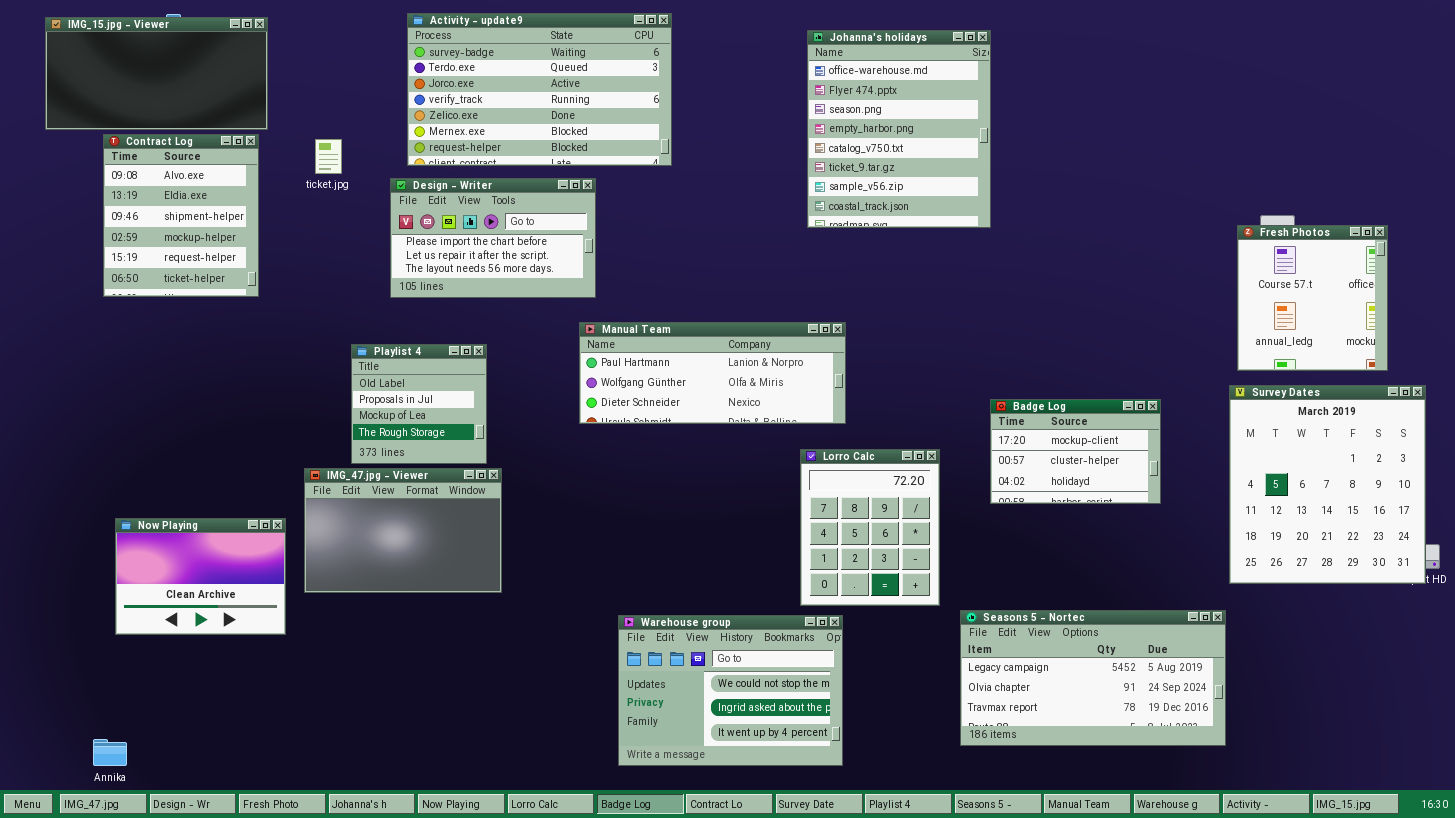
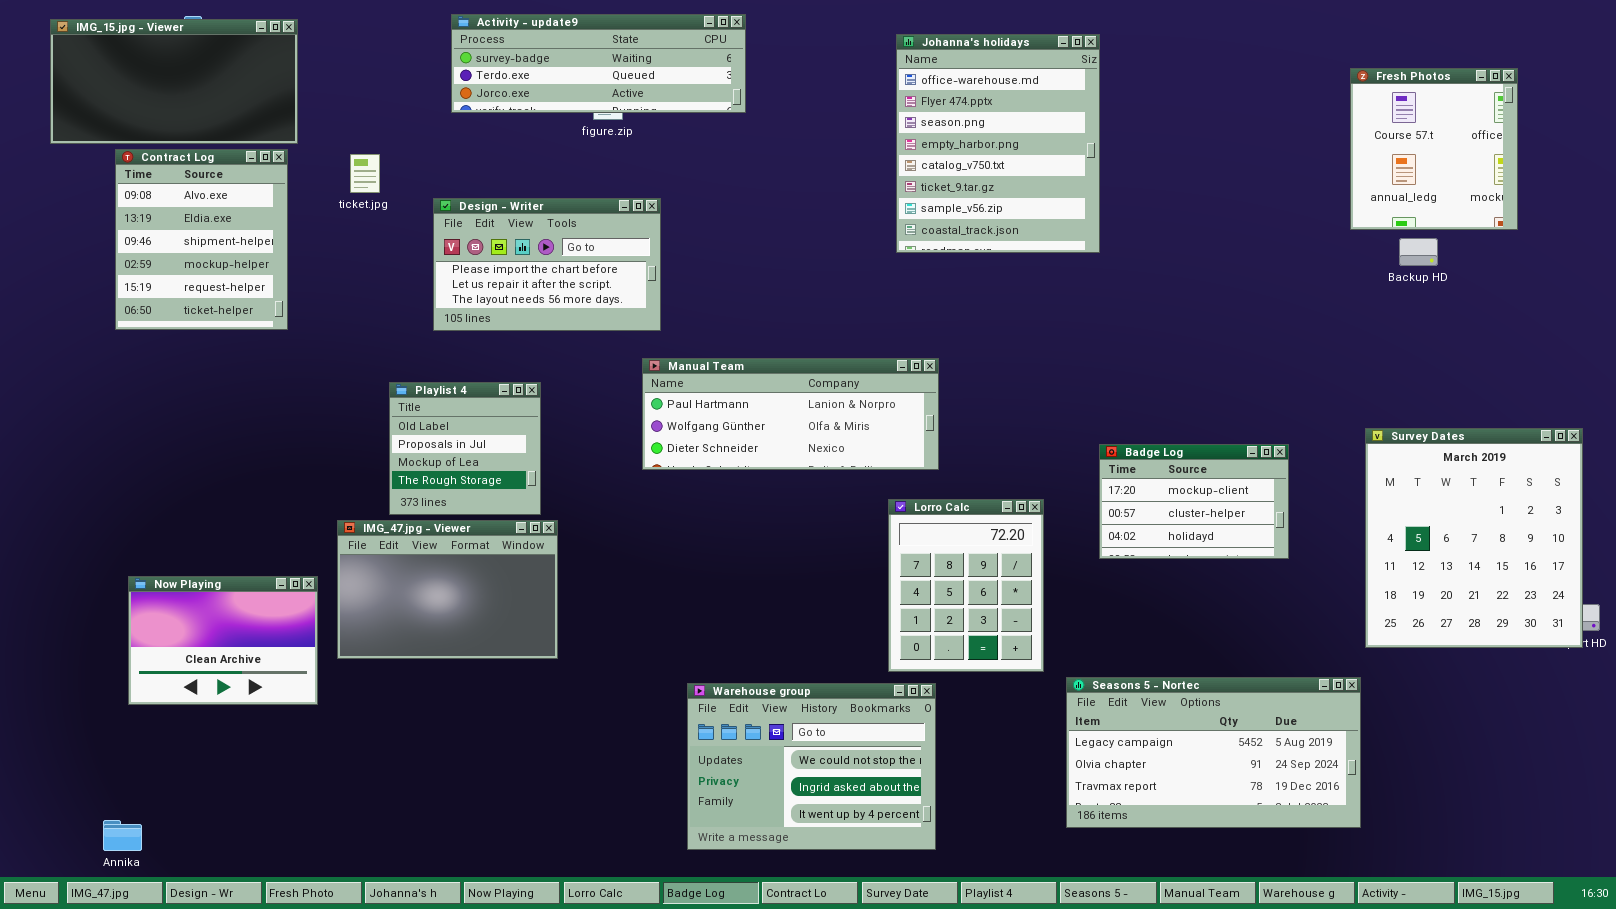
Activity - update9: [407,13,672,166] -> [451,14,746,113], resized
Fresh Photos: [1237,225,1388,371] -> [1350,68,1518,230], moved

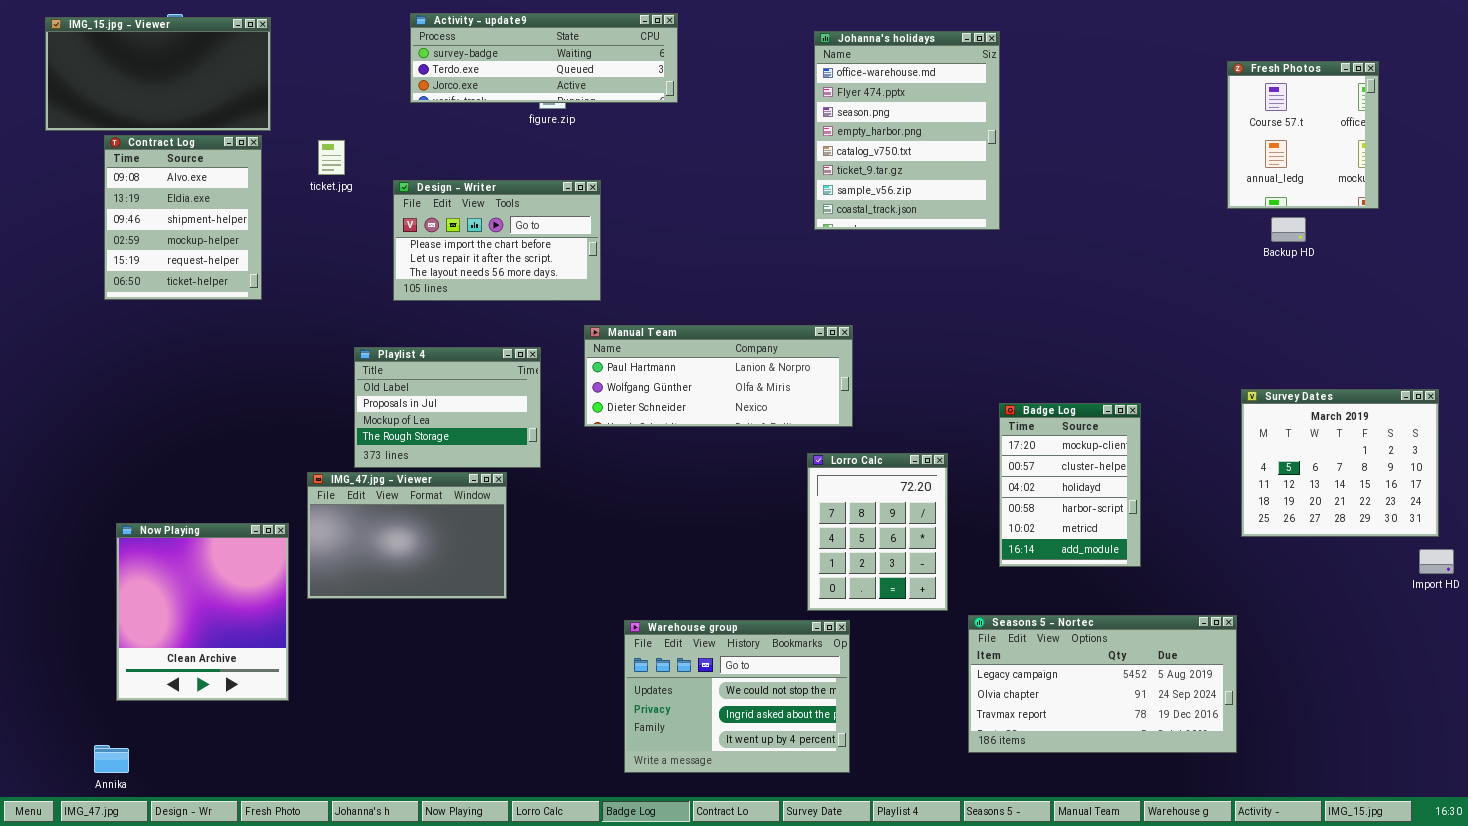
Playlist 4: [389,382,541,515] -> [354,347,541,468], resized
Survey Dates: [1365,428,1583,648] -> [1241,389,1439,537], resized
Badge Log: [1099,444,1289,559] -> [999,403,1141,567], resized
Now Playing: [128,576,318,705] -> [116,523,289,701], resized

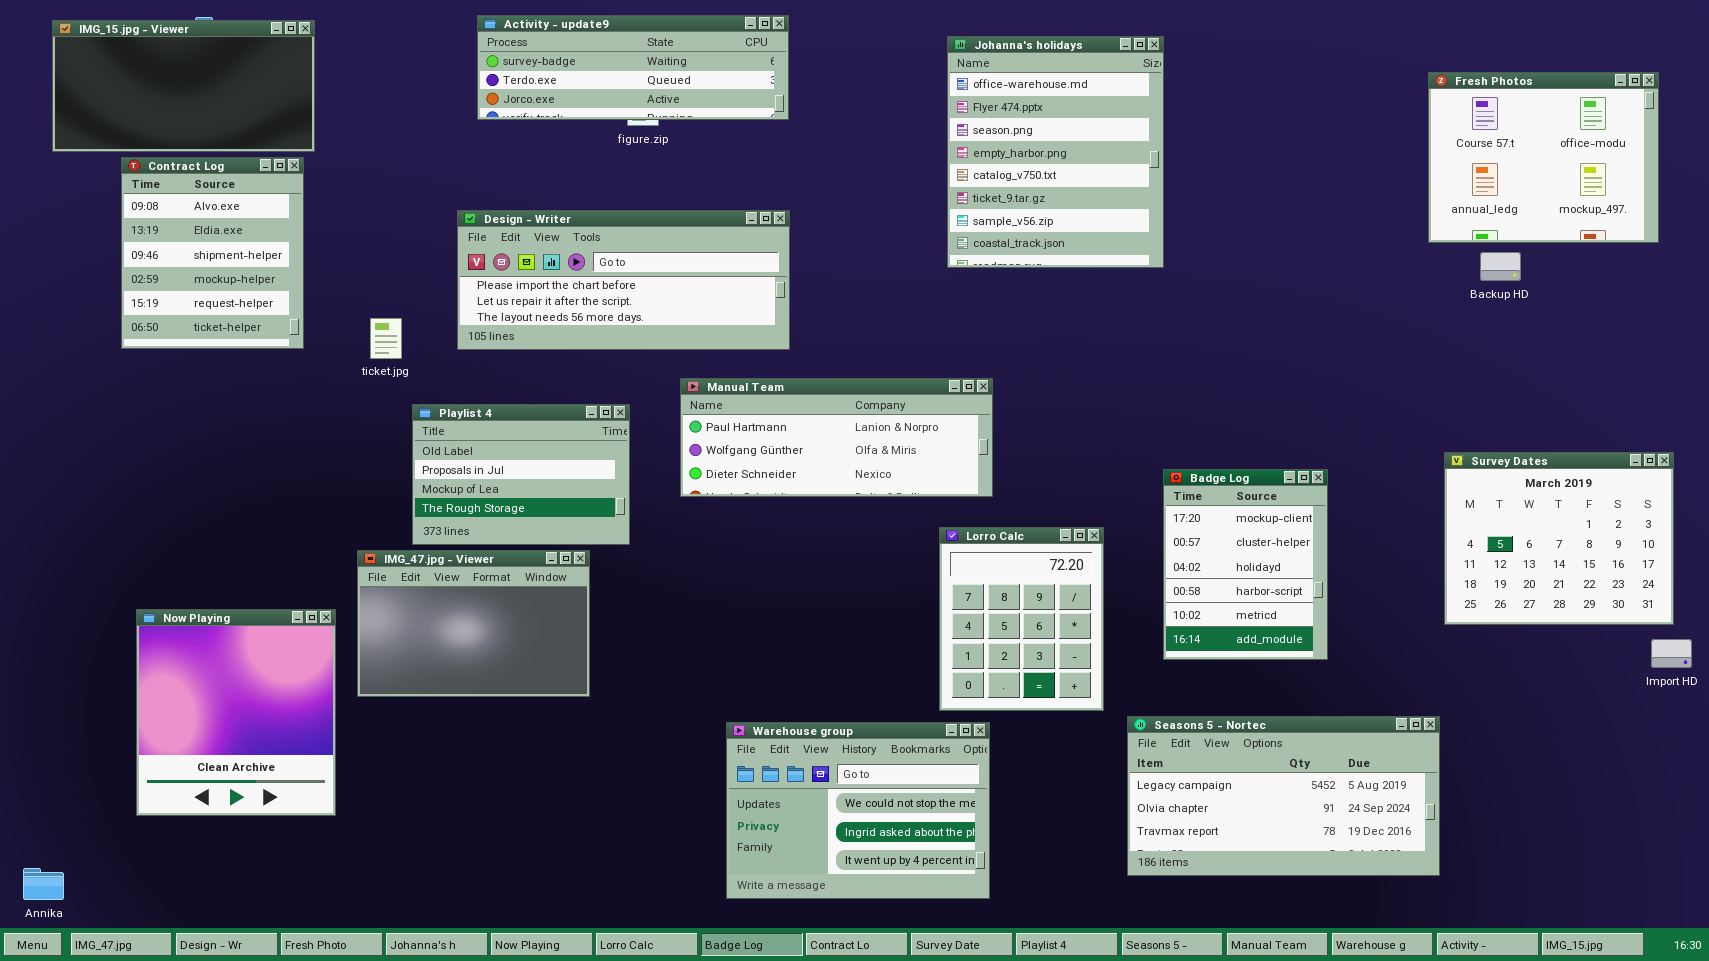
Fresh Photos: [1227,61,1379,209] -> [1428,72,1659,243], resized
ticket.jpg: [318,140,345,175] -> [370,318,402,359], moved
Design - Writer: [393,180,601,301] -> [457,210,790,350], resized
Annika: [94,745,129,773] -> [23,868,64,900], moved

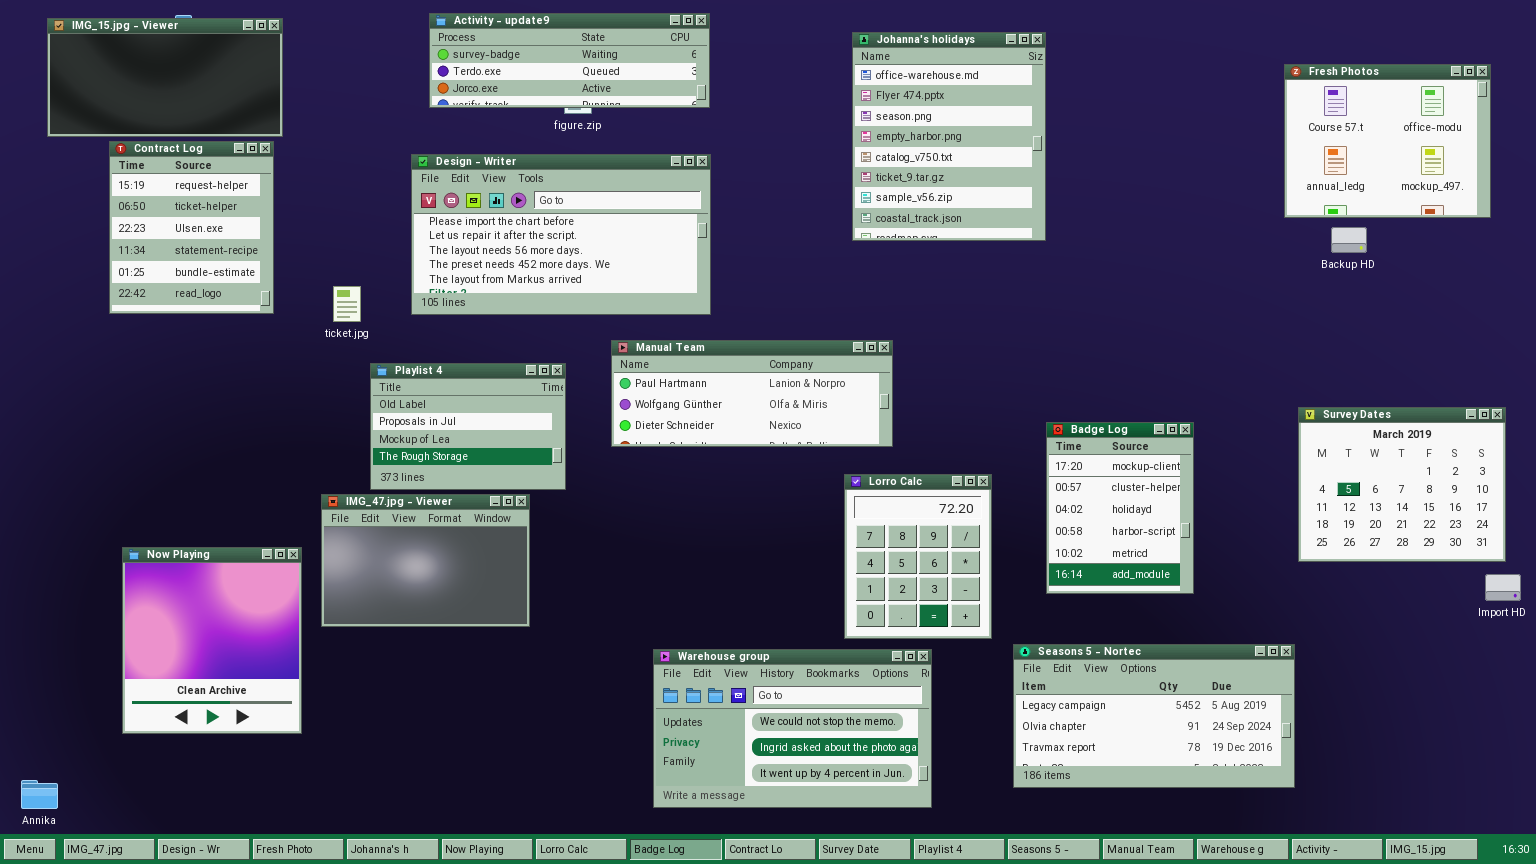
Contract Log: [121,157,304,349] -> [109,141,274,314], scrolled down 4 rows
Design - Writer: [457,210,790,350] -> [411,154,711,315], resized
Warehouse group: [726,722,990,899] -> [653,649,932,808], resized

